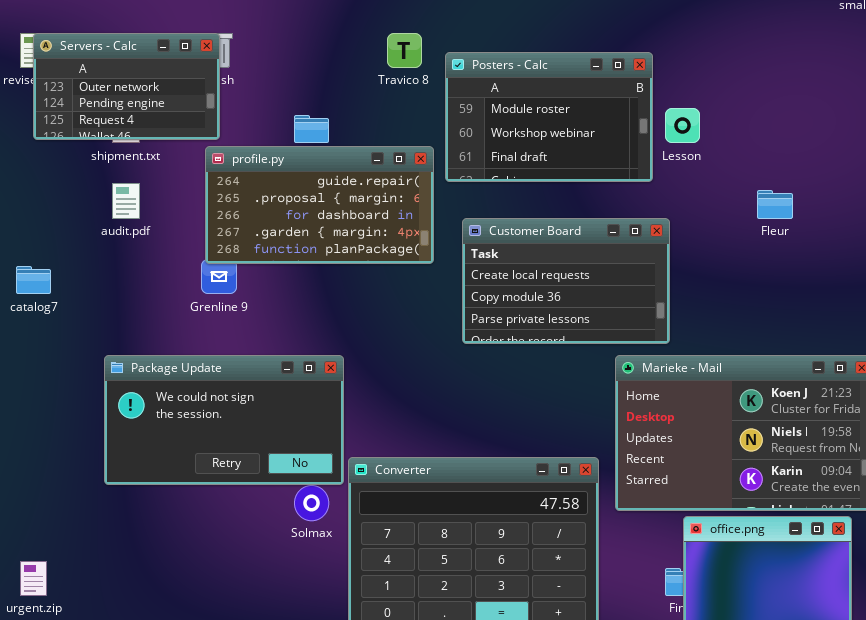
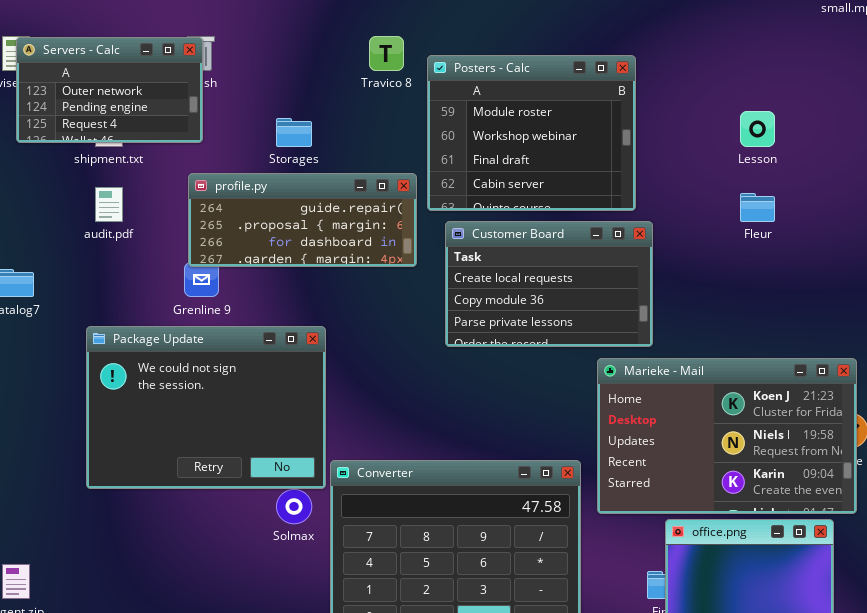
Posters - Calc: [445,52,653,182] -> [427,55,636,211], resized
Lesson: [665,108,700,143] -> [740,111,775,147], moved
profile.py: [205,146,434,264] -> [188,173,417,267], resized
Package Update: [104,355,344,485] -> [86,326,326,489], resized

